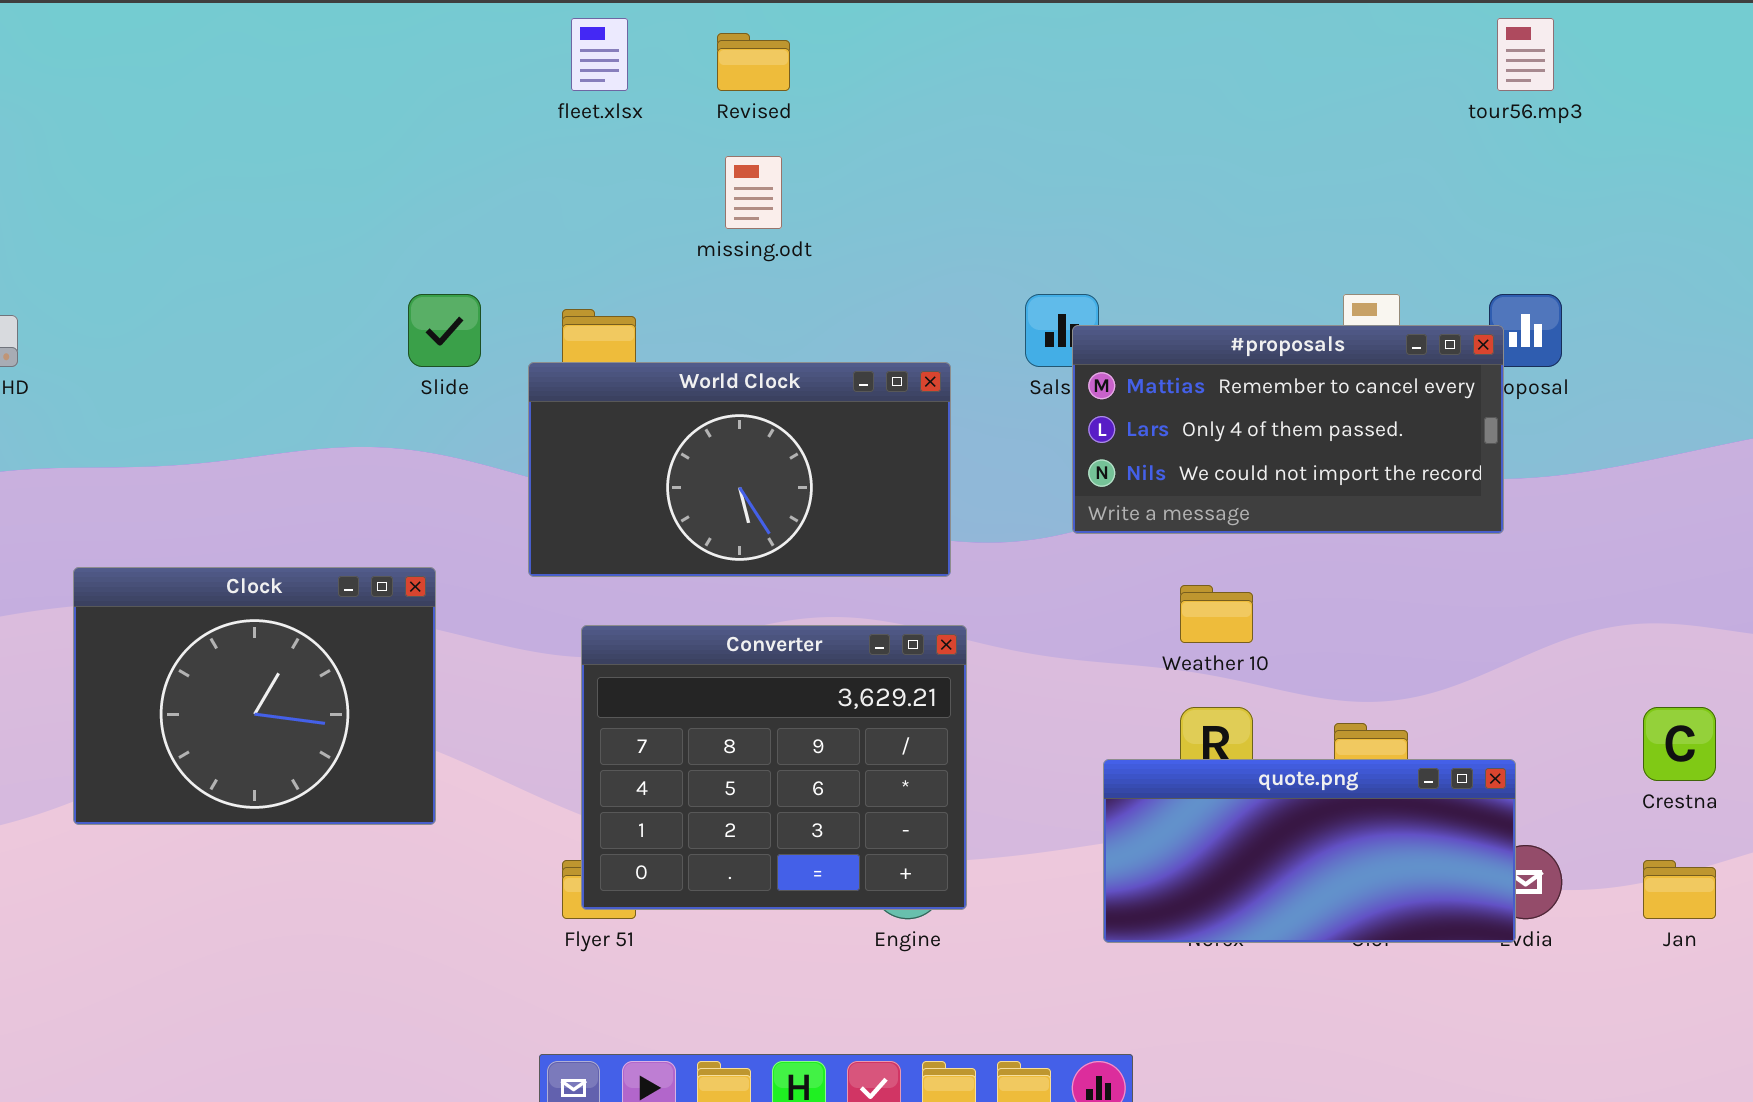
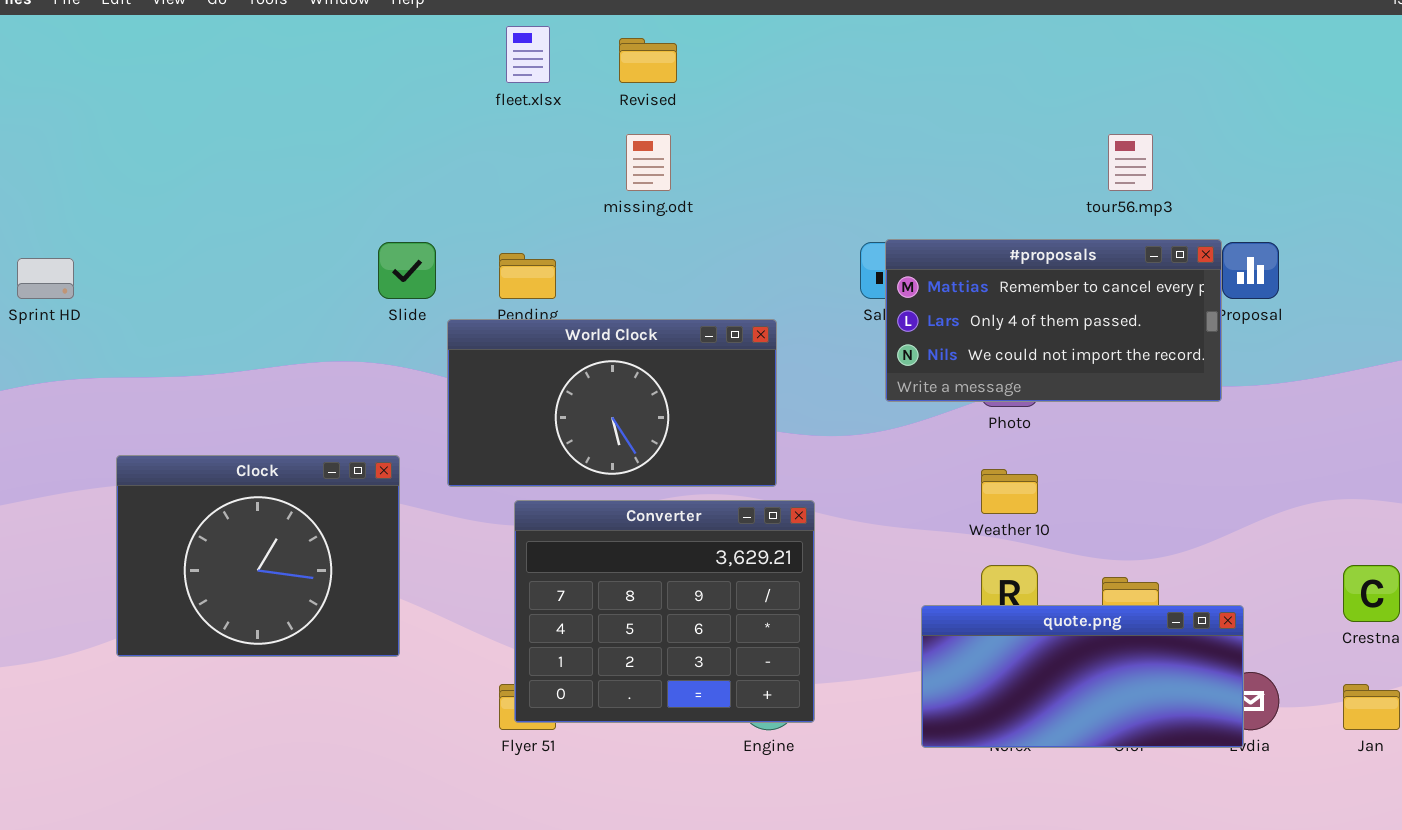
tour56.mp3: [1497,18,1554,91] -> [1108,134,1153,191], moved
#proposals: [1072,325,1504,534] -> [885,239,1222,402], moved
World Clock: [528,362,951,577] -> [447,319,777,487], moved

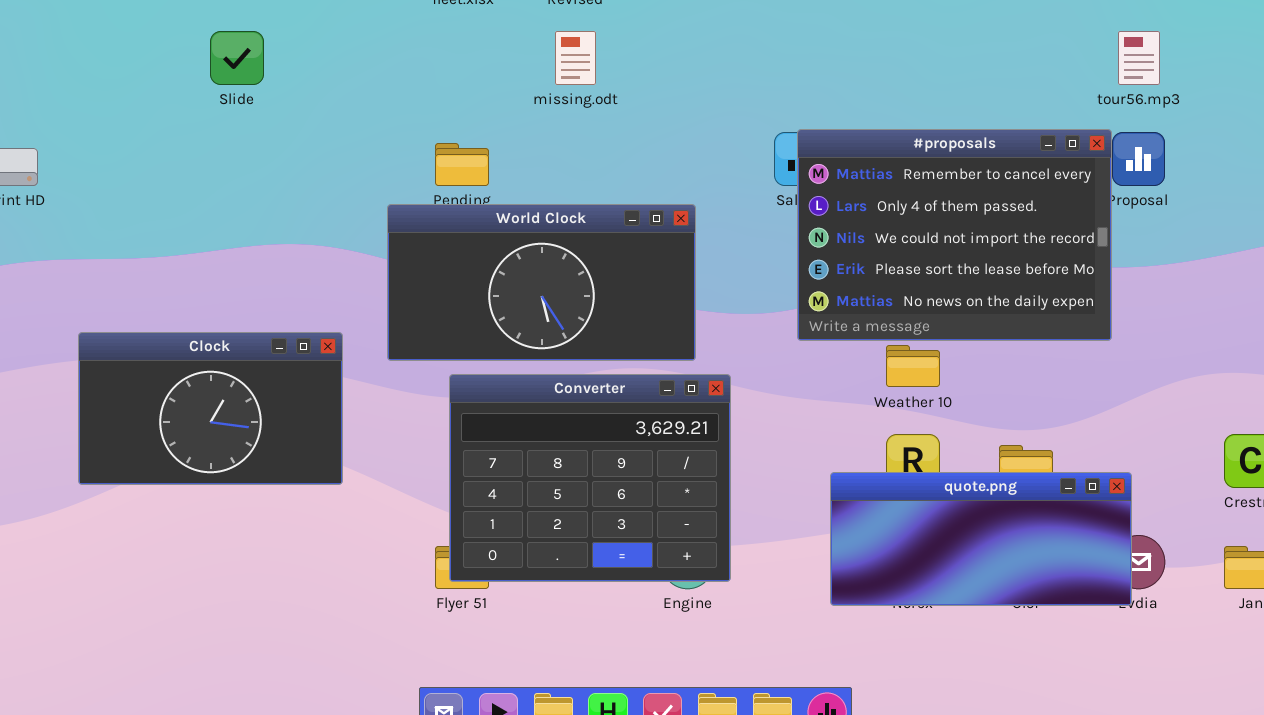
tour56.mp3: [1108,134,1153,191] -> [1118,31,1160,85], moved
#proposals: [885,239,1222,402] -> [797,129,1112,341], resized
Slide: [378,242,436,299] -> [210,31,264,85], moved
Clock: [116,455,400,657] -> [78,332,343,485], resized

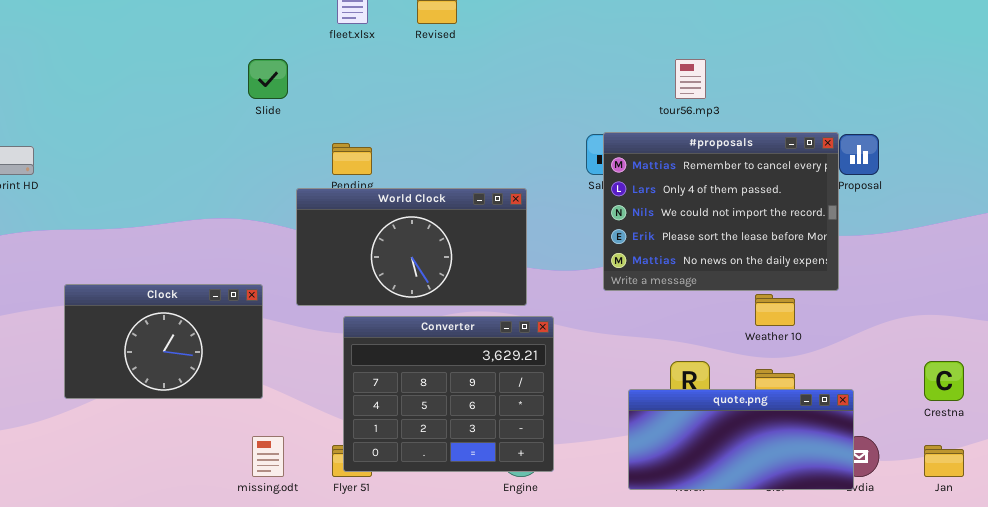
Slide: [210,31,264,85] -> [248,59,288,99], moved
missing.odt: [555,31,596,85] -> [252,436,284,477], moved
tour56.mp3: [1118,31,1160,85] -> [675,59,706,99], moved
Weather 10: [886,345,940,387] -> [755,294,795,326], moved

